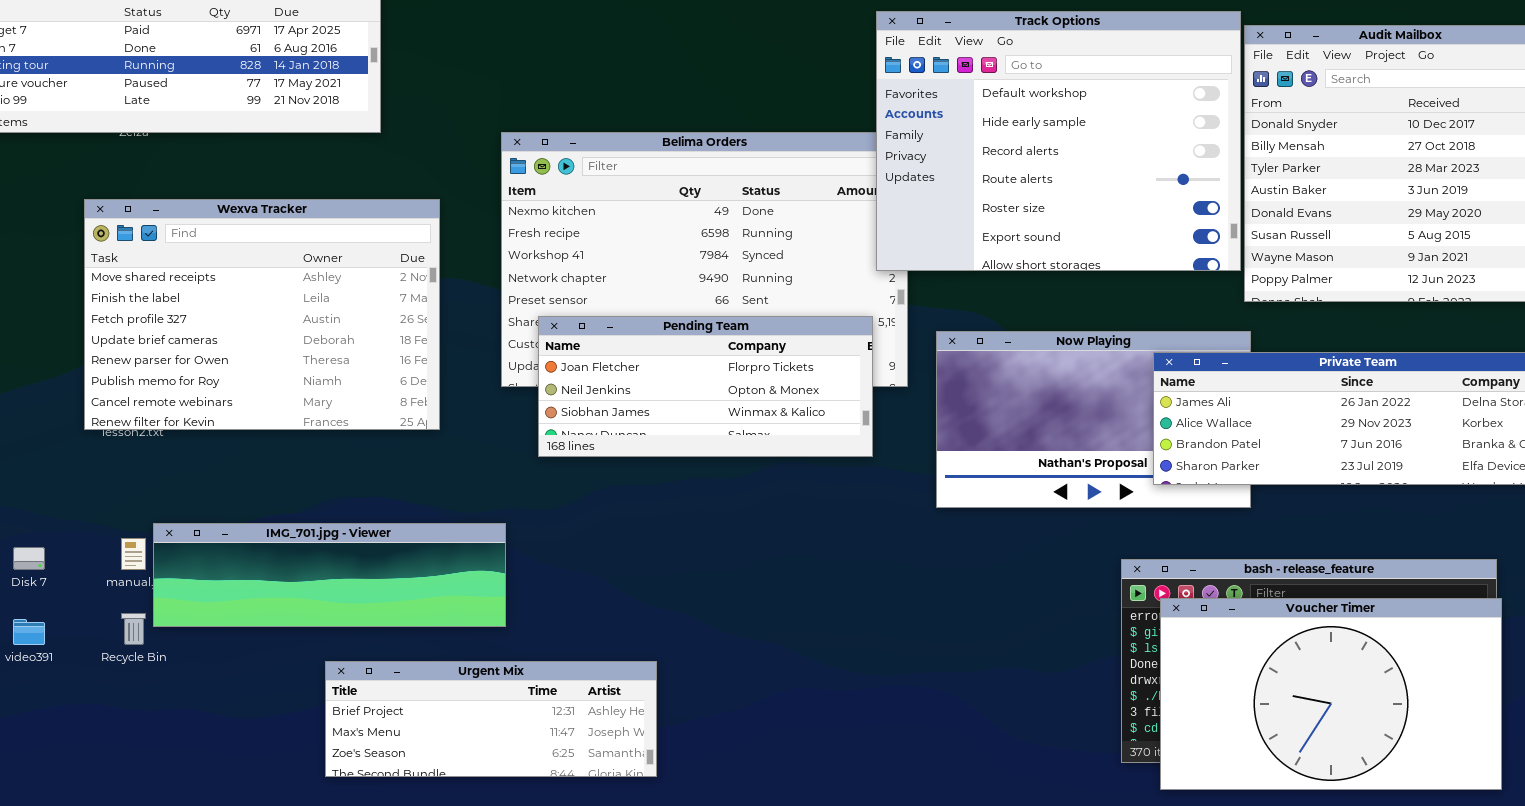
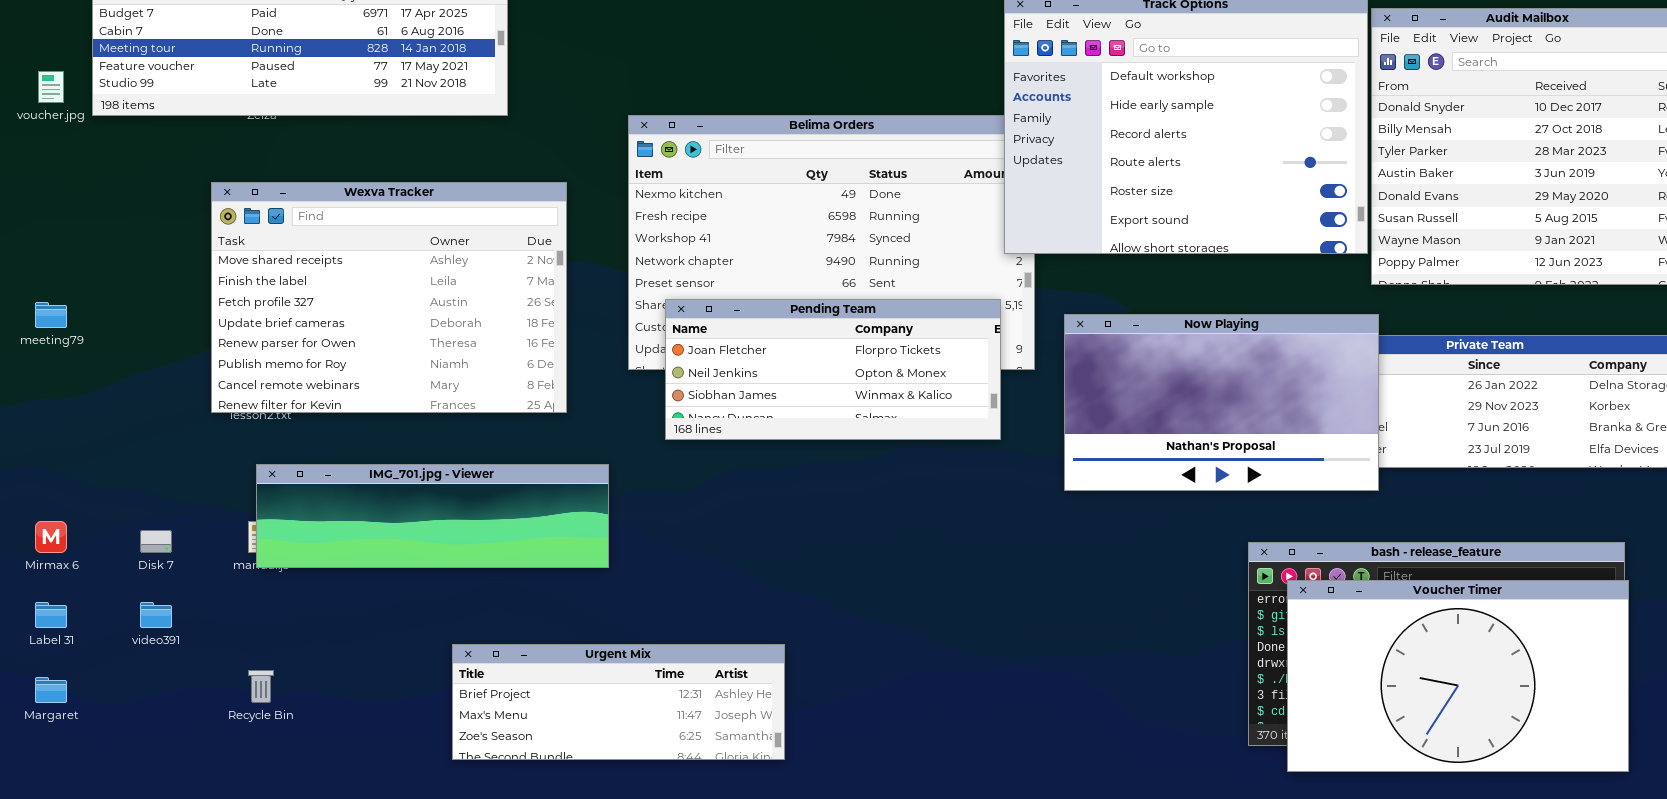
Now Playing: [936,331,1251,508] -> [1064,314,1379,491], raised
IMG_701.jpg - Viewer: [153,523,506,627] -> [256,464,609,568], moved
Recycle Bin: [121,613,146,645] -> [248,670,274,703], moved

